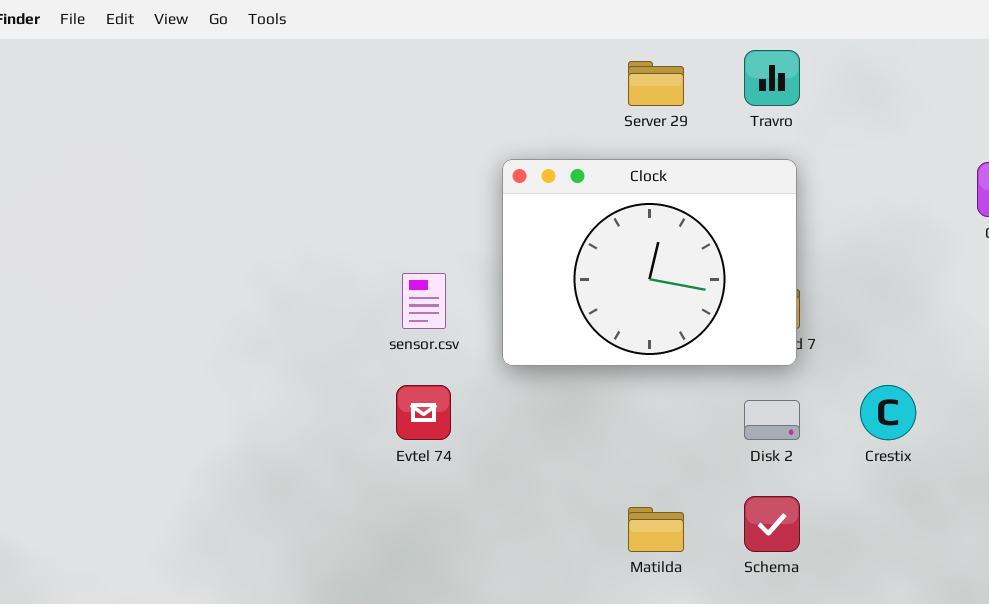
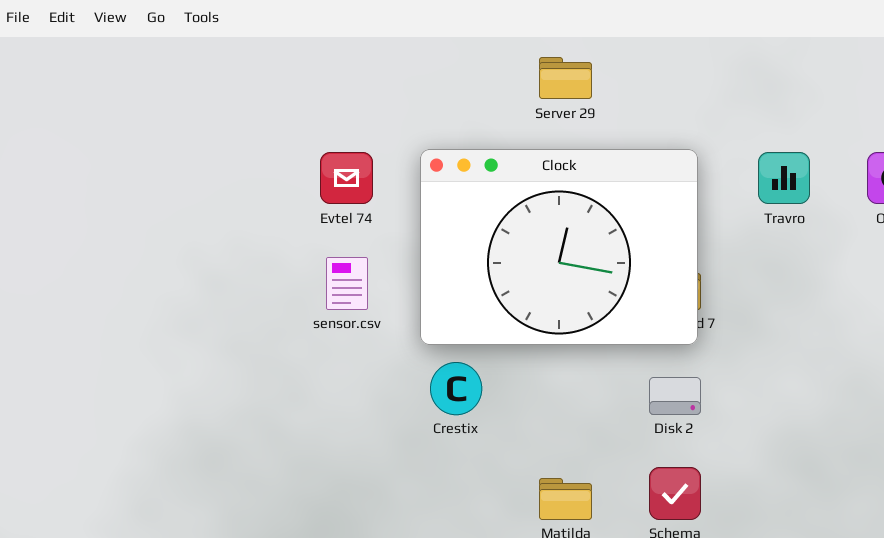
Travro: [744,50,800,106] -> [758,152,810,204], moved
Evtel 74: [396,385,451,440] -> [320,152,373,204], moved
Crestix: [860,385,916,440] -> [430,362,482,415], moved

